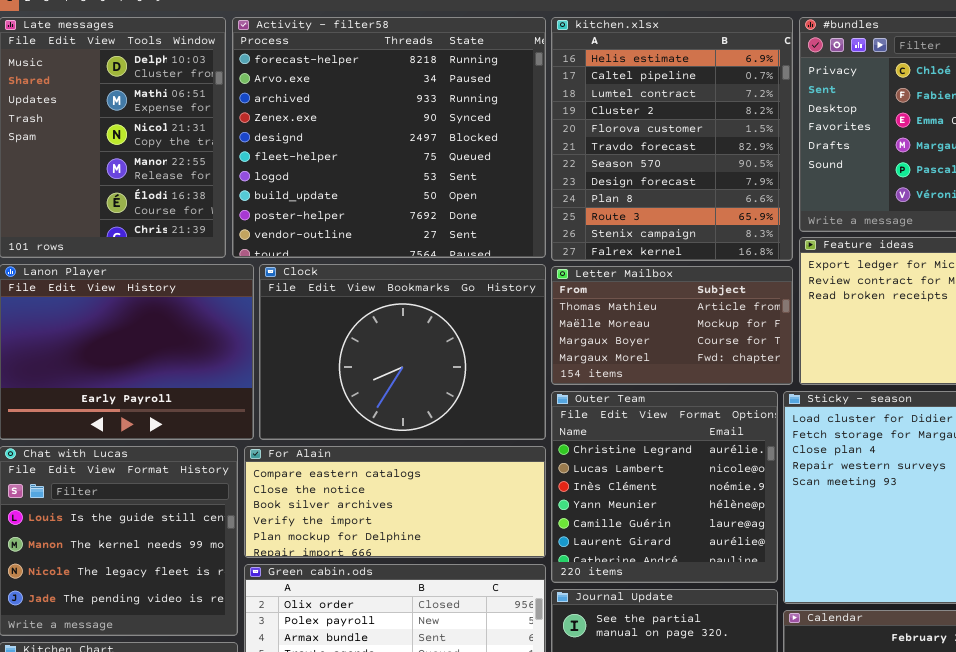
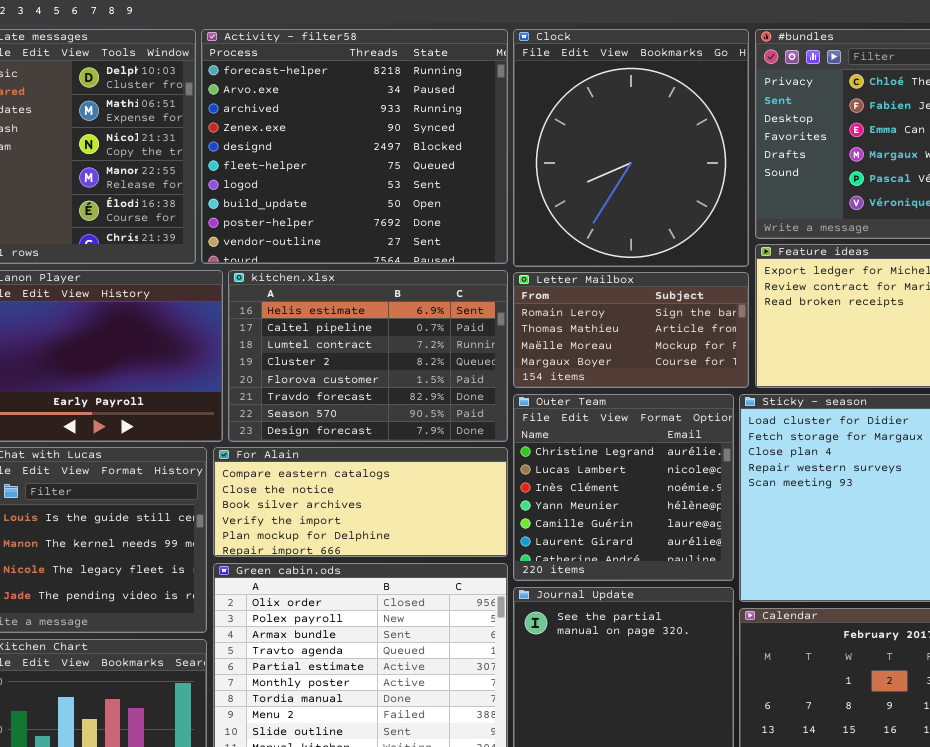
kitchen.xlsx: [551,17,793,261] -> [228,270,508,442], moved, resized
Clock: [259,264,546,440] -> [513,29,749,267], moved, resized
Letter Mailbox: [551,266,793,385] -> [513,272,749,388], scrolled up 1 row

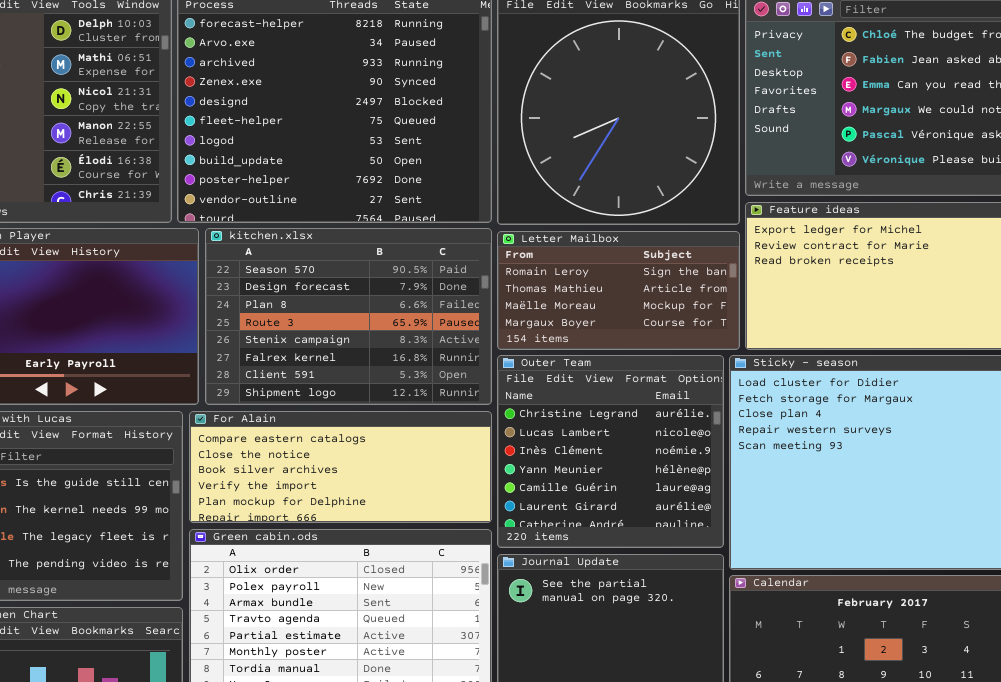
kitchen.xlsx: [228,270,508,442] -> [205,228,492,405], scrolled down 6 rows

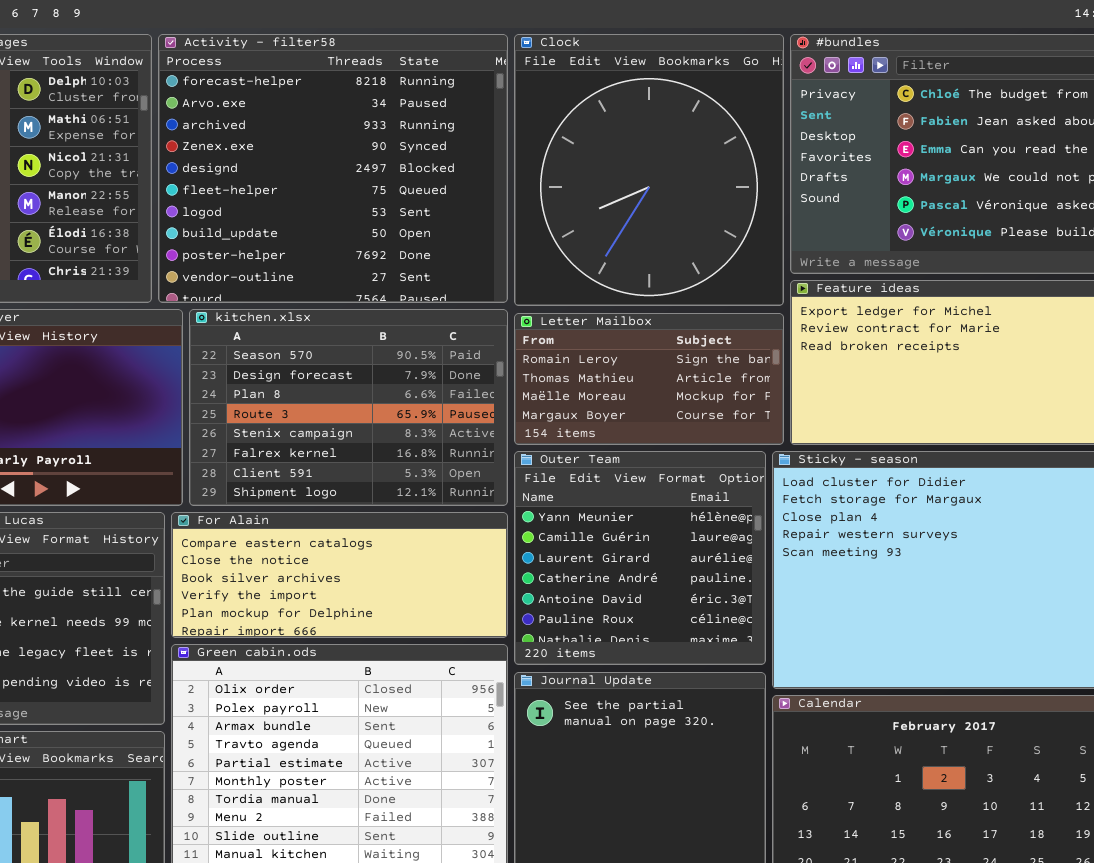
Outer Team: [497,355,724,548] -> [514,451,766,665], scrolled down 3 rows

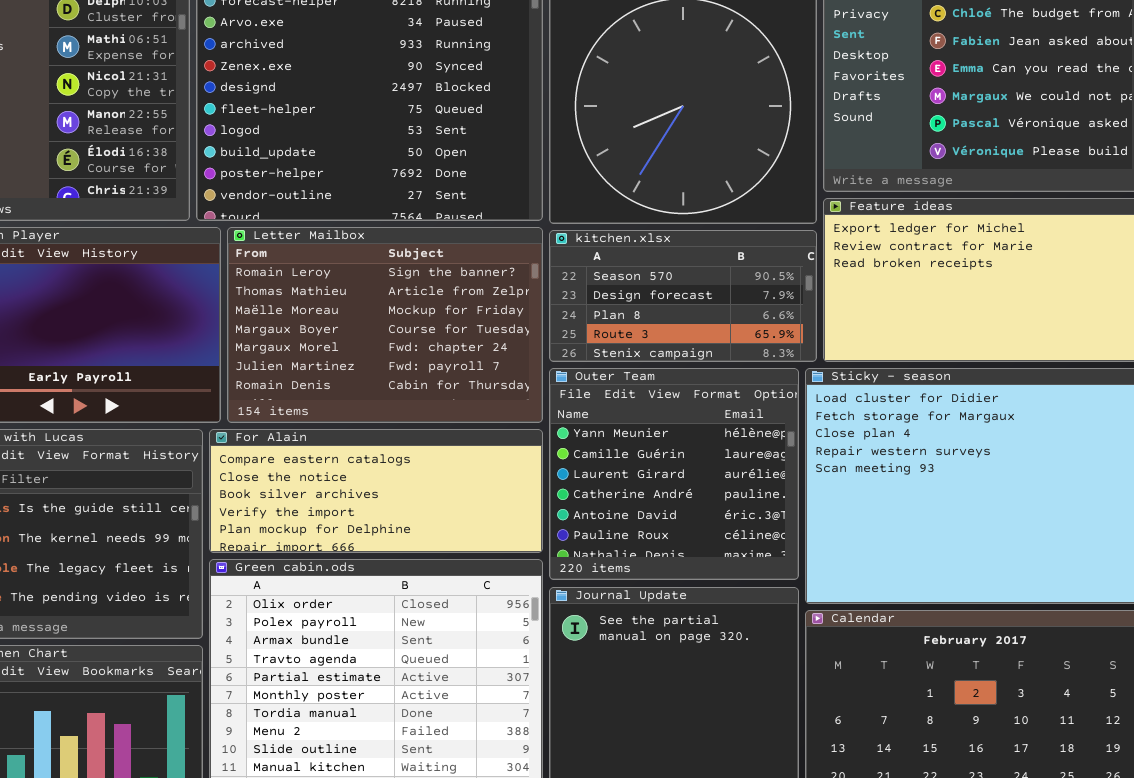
kitchen.xlsx: [189,309,508,506] -> [549,230,817,362], moved, resized
Letter Mailbox: [514,313,784,445] -> [227,227,543,423], moved, resized

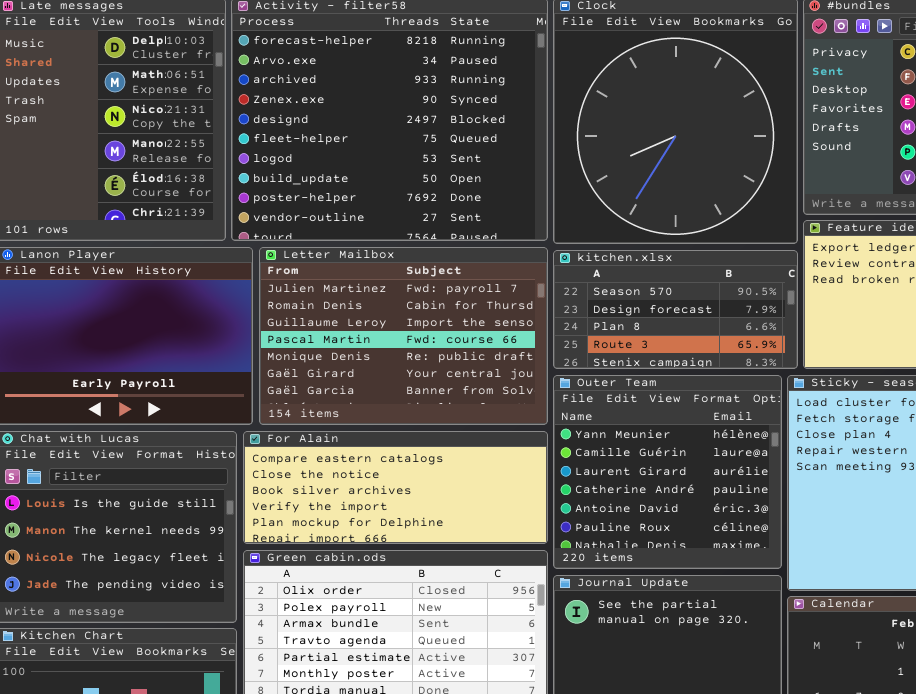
Letter Mailbox: [227,227,543,423] -> [259,247,548,425], scrolled down 5 rows

